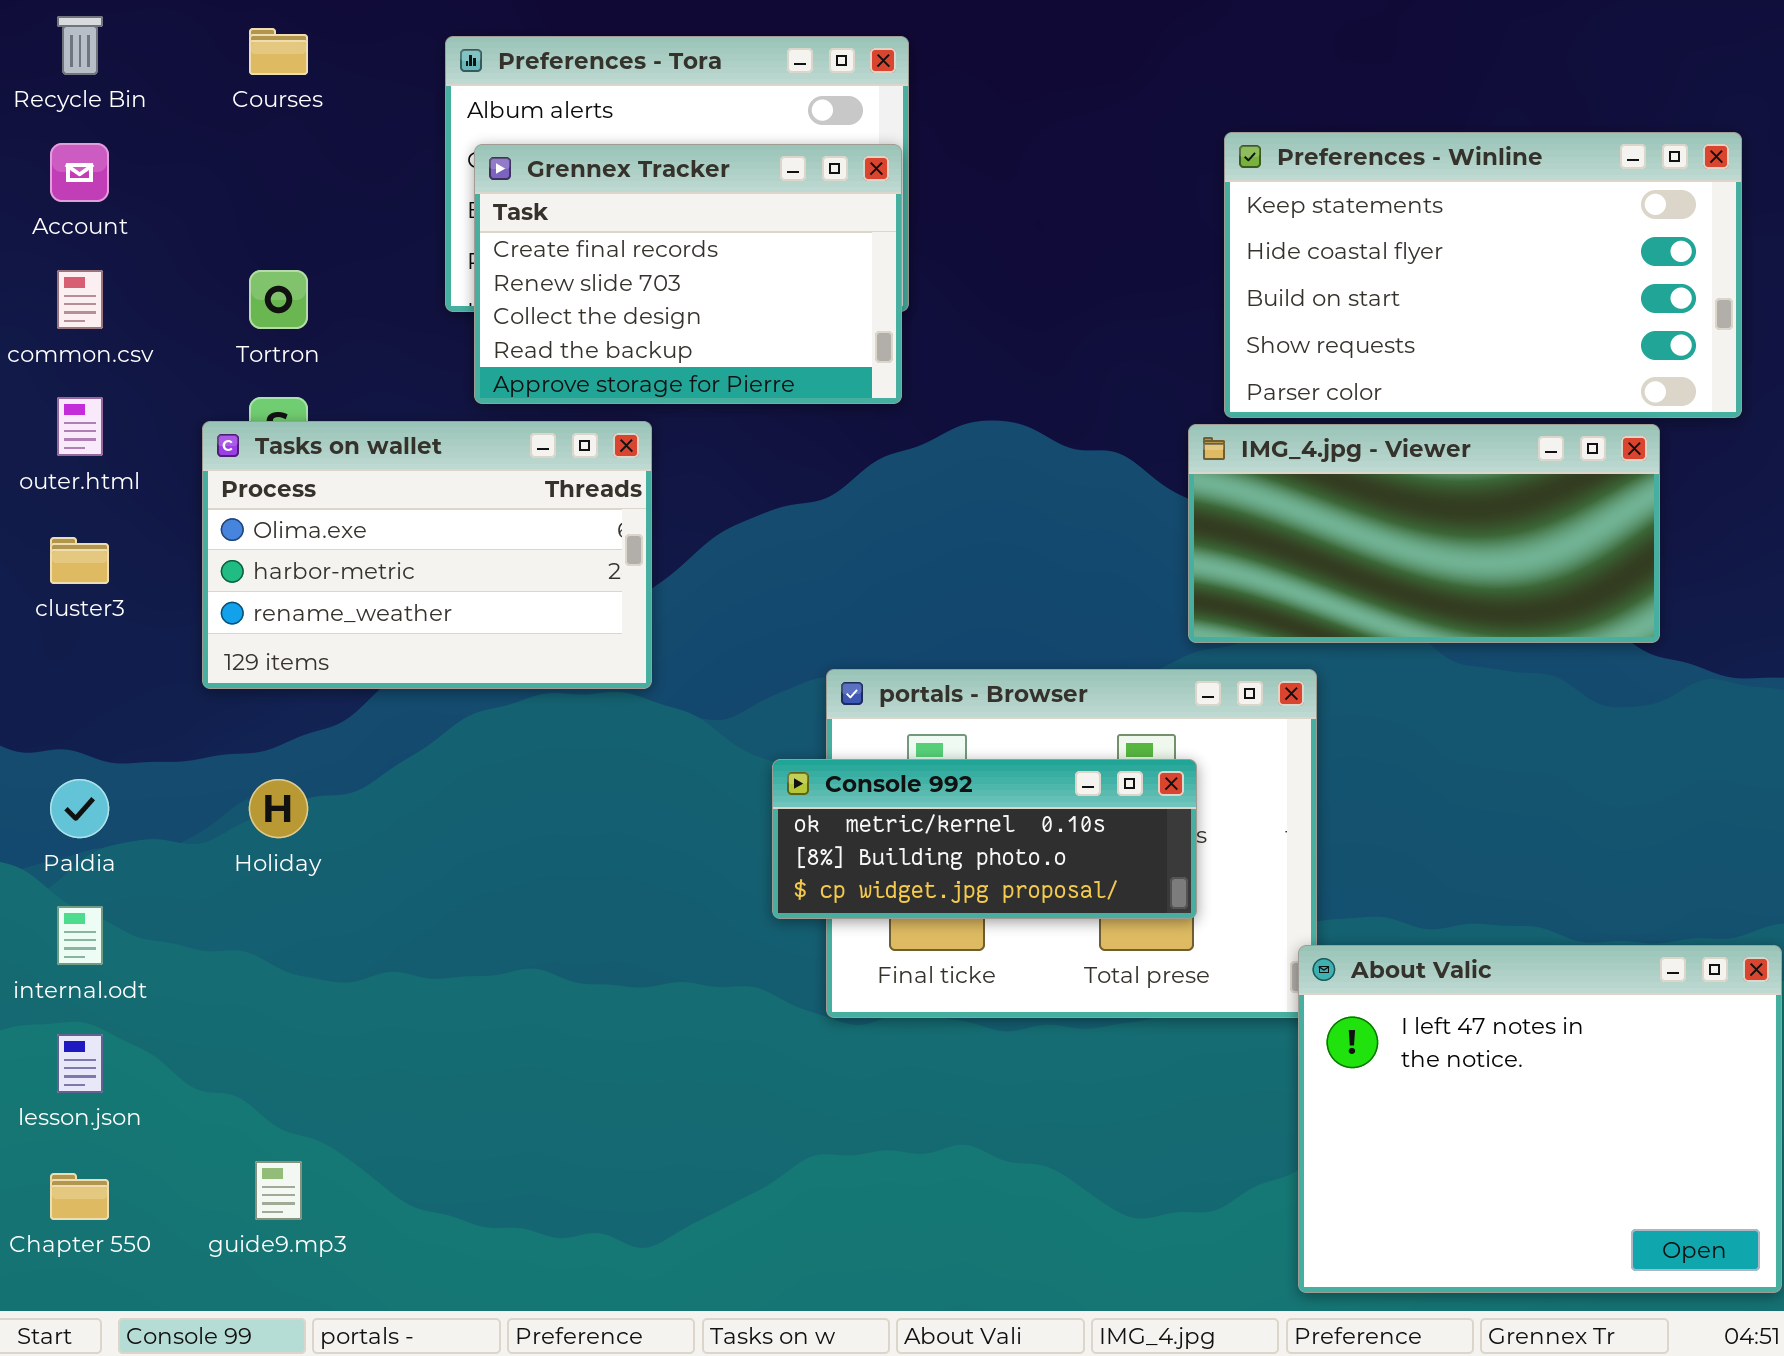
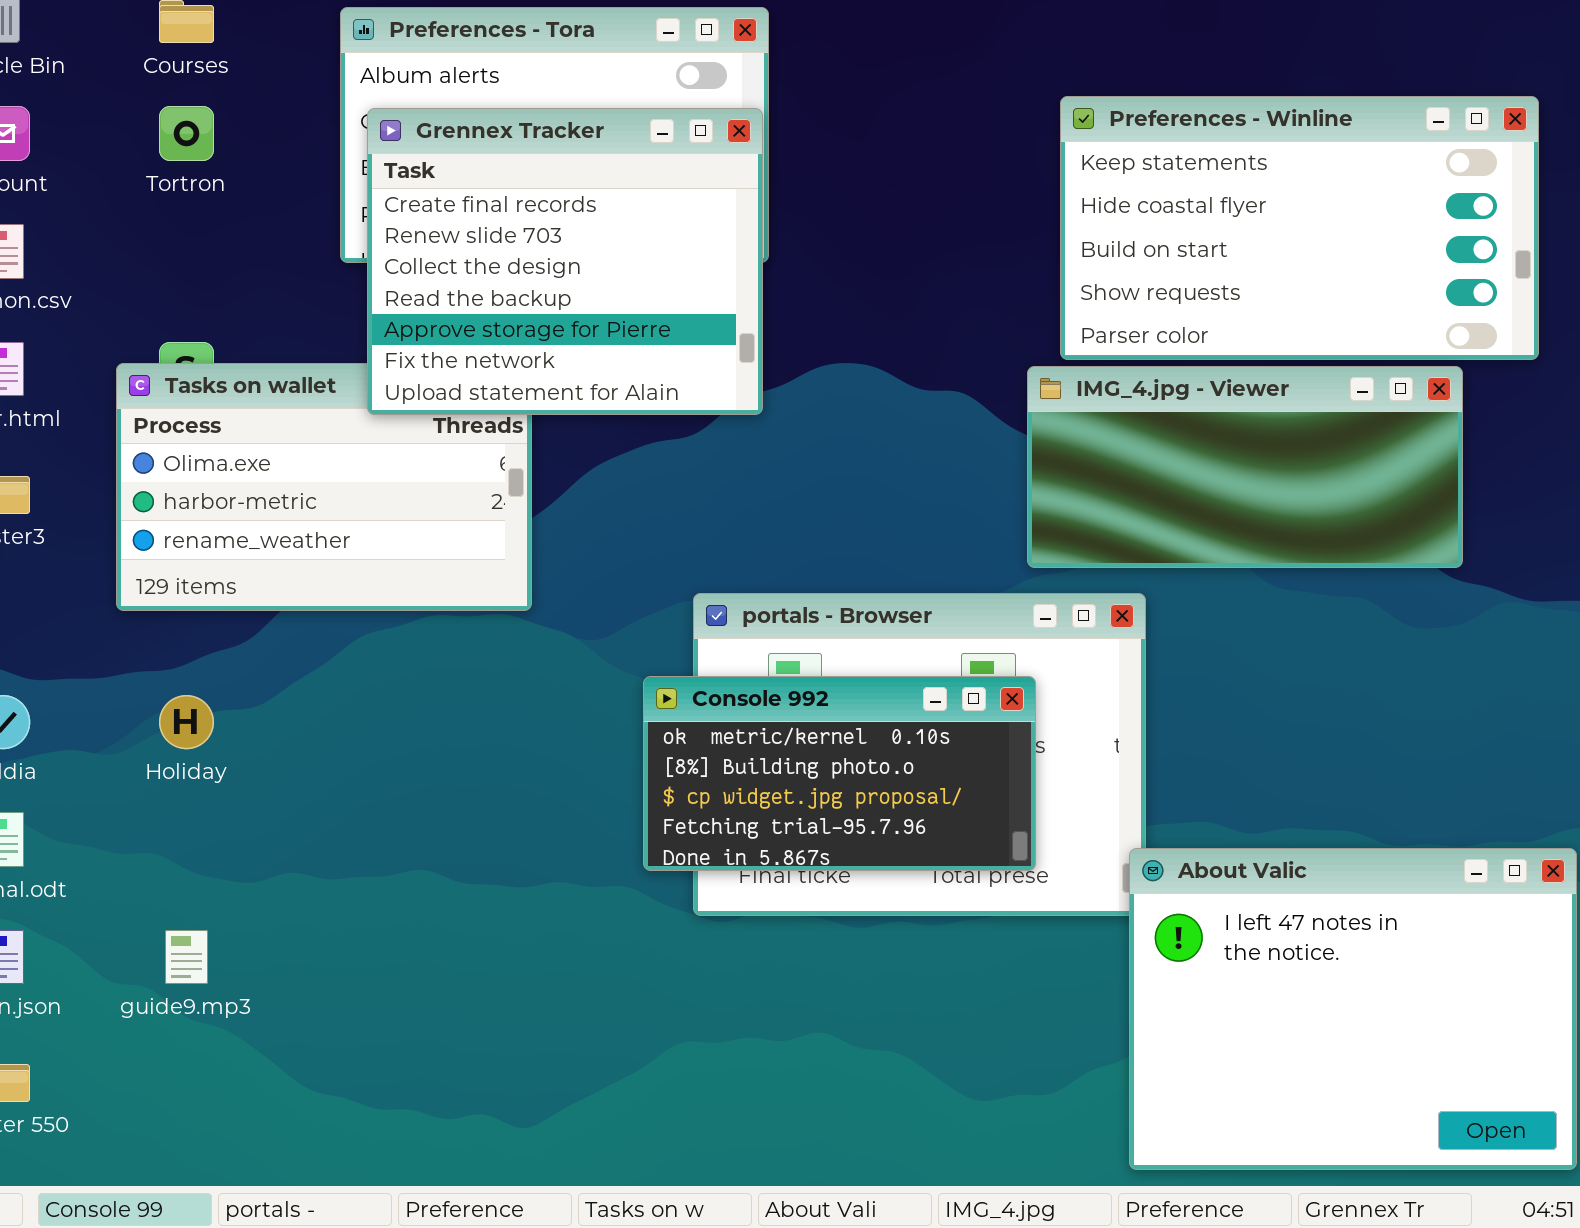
Grennex Tracker: [474,144,902,404] -> [367,108,763,415], resized
Tortron: [249,270,308,329] -> [159,106,214,161], moved
Console 992: [772,759,1197,919] -> [643,676,1036,871], resized
guide9.mp3: [255,1161,302,1220] -> [165,930,208,984], moved

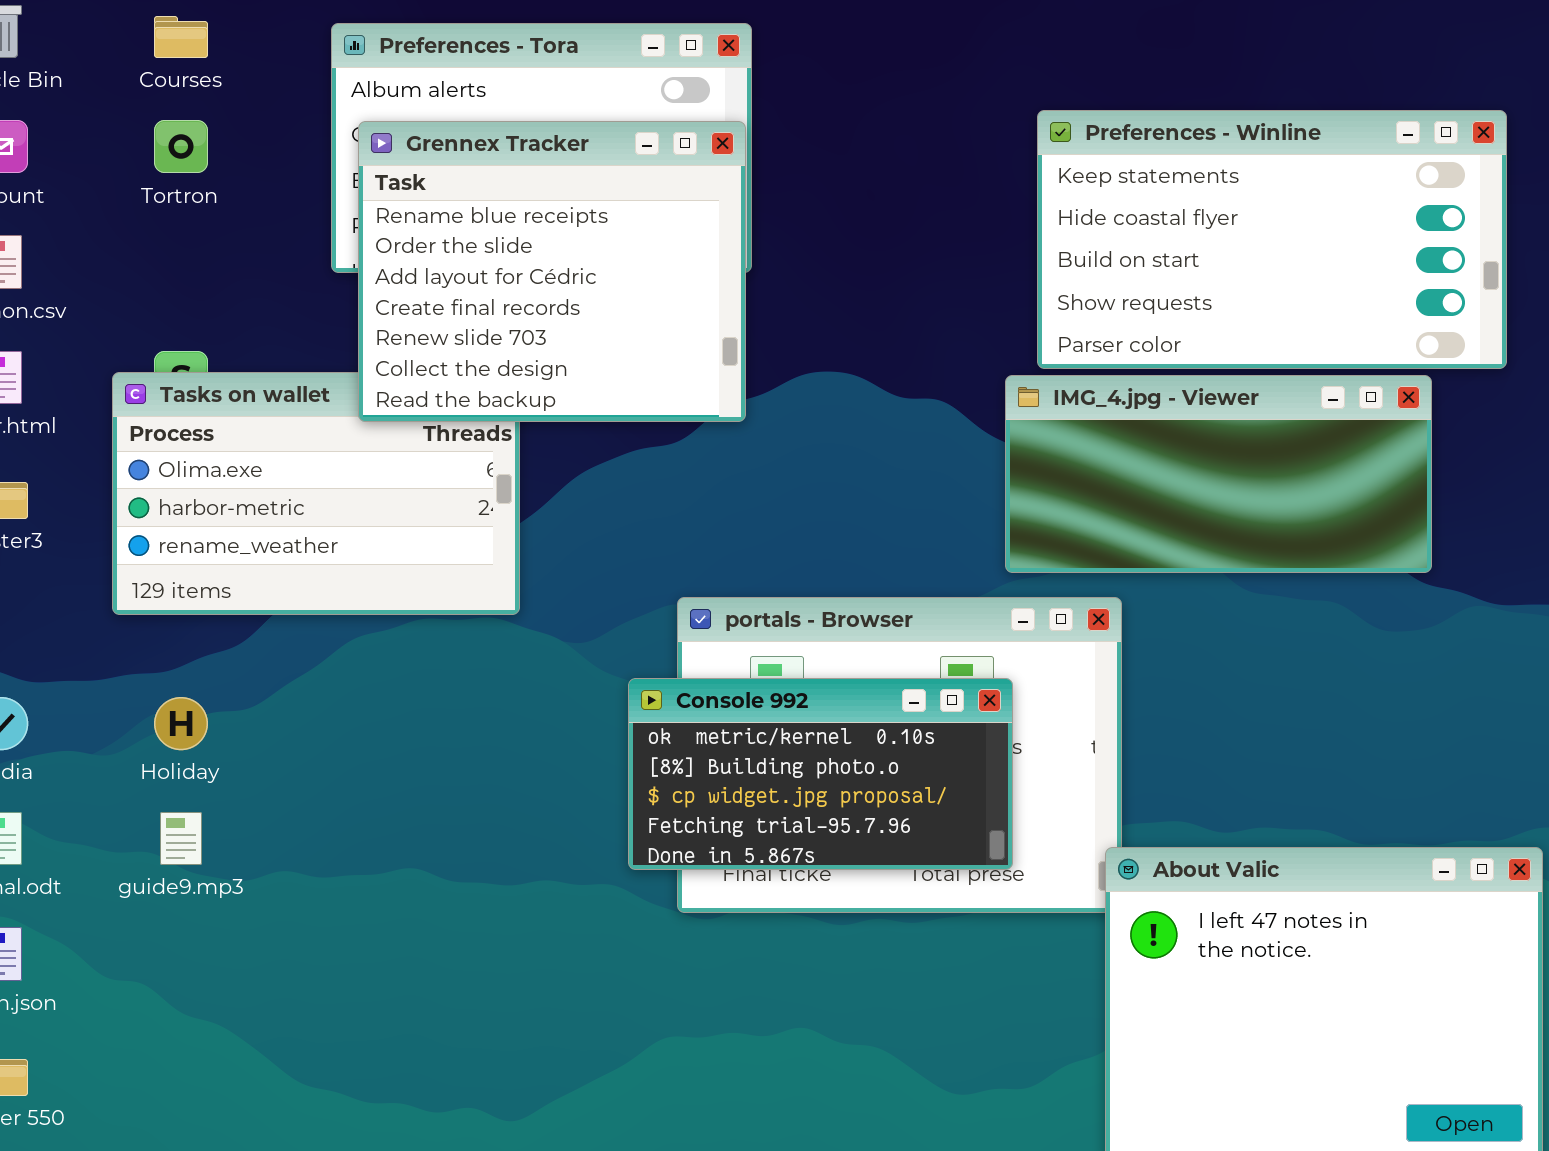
Grennex Tracker: [367,108,763,415] -> [358,121,746,422], scrolled up 3 rows
guide9.mp3: [165,930,208,984] -> [160,812,202,865], moved

